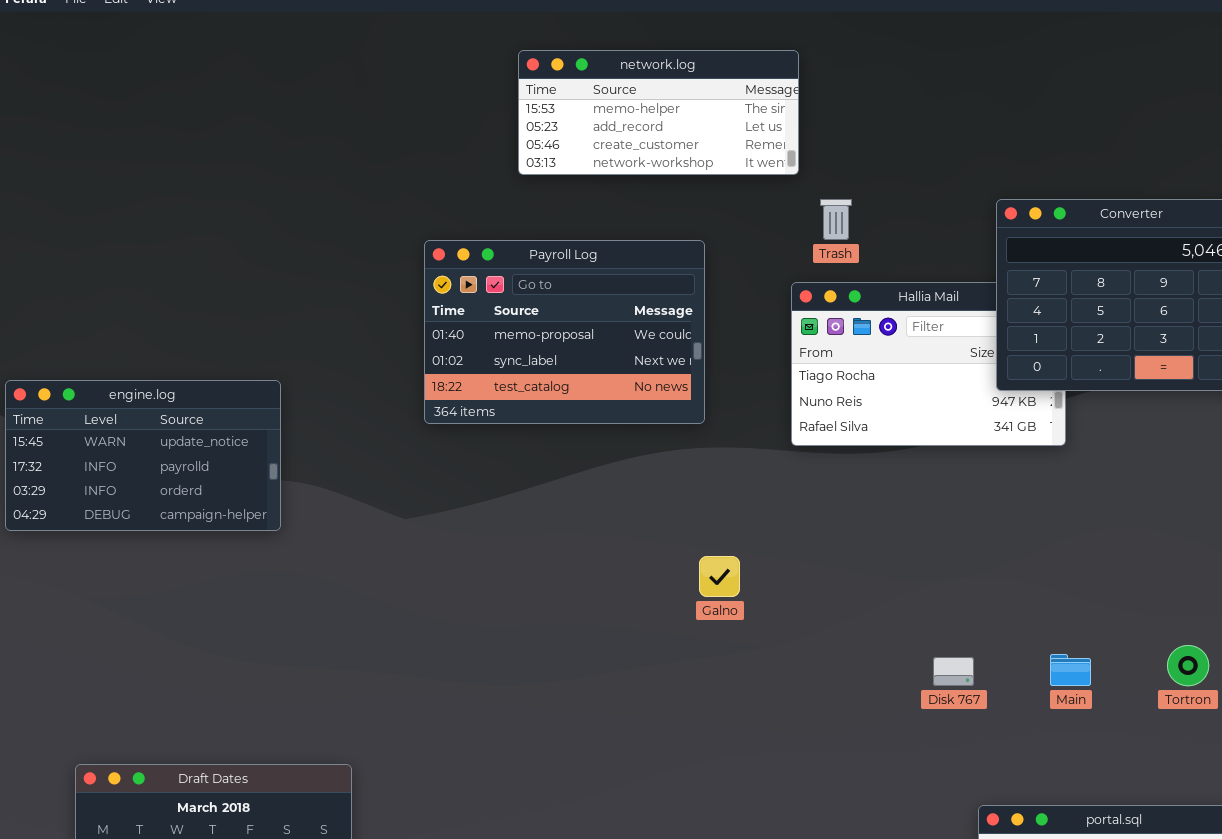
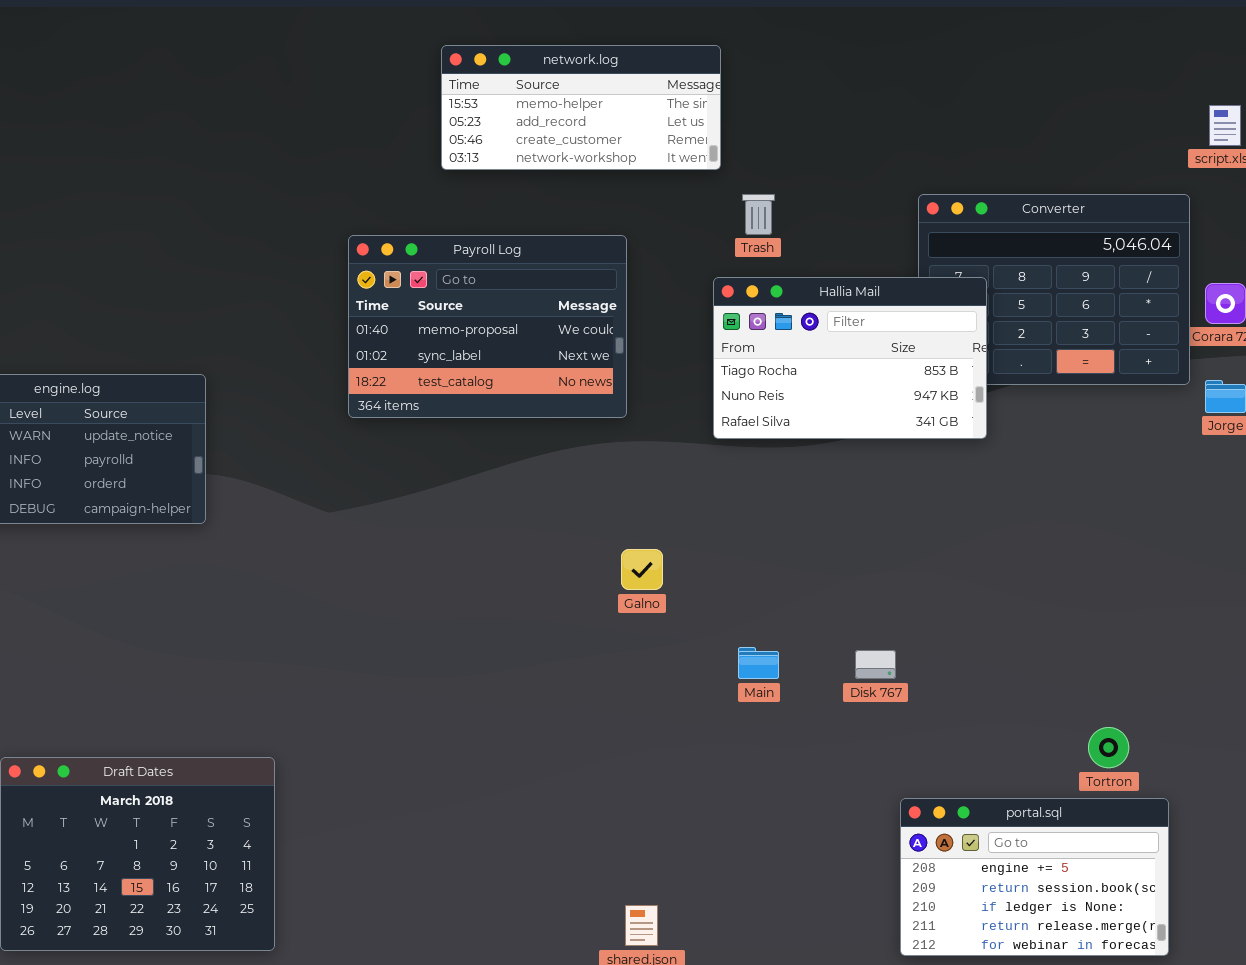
Hallia Mail: [791,282,1066,446] -> [713,277,987,439], raised
Tortron: [1167,645,1209,686] -> [1088,727,1129,768], moved
Main: [1050,654,1091,686] -> [738,647,779,679], moved

